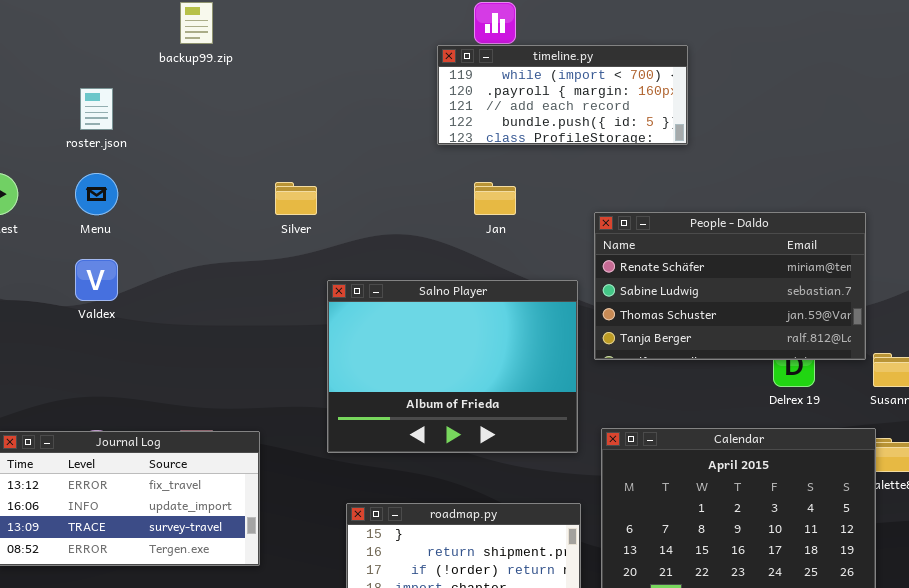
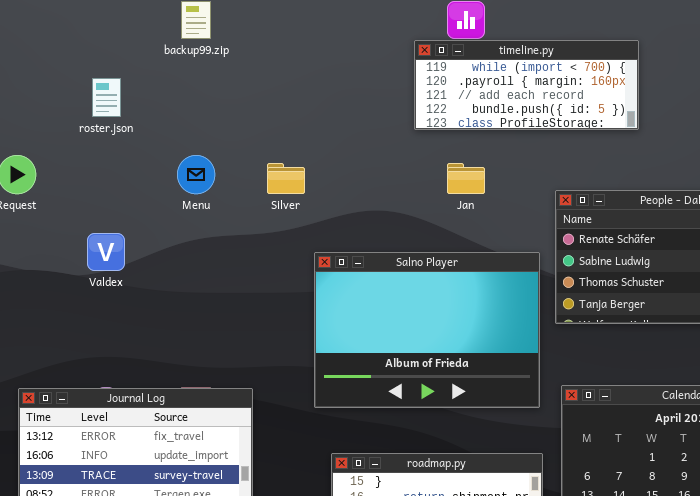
Menu: [75,173,118,215] -> [177,155,215,194], moved

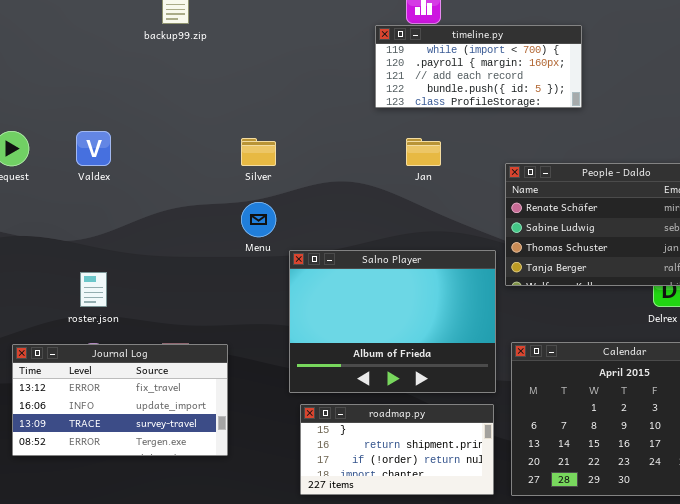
roster.json: [92,78,121,117] -> [80,272,107,307], moved
Menu: [177,155,215,194] -> [241,202,276,237], moved
Valdex: [87,233,125,271] -> [76,131,111,166], moved
Salno Player: [314,252,540,408] -> [289,250,496,393], moved

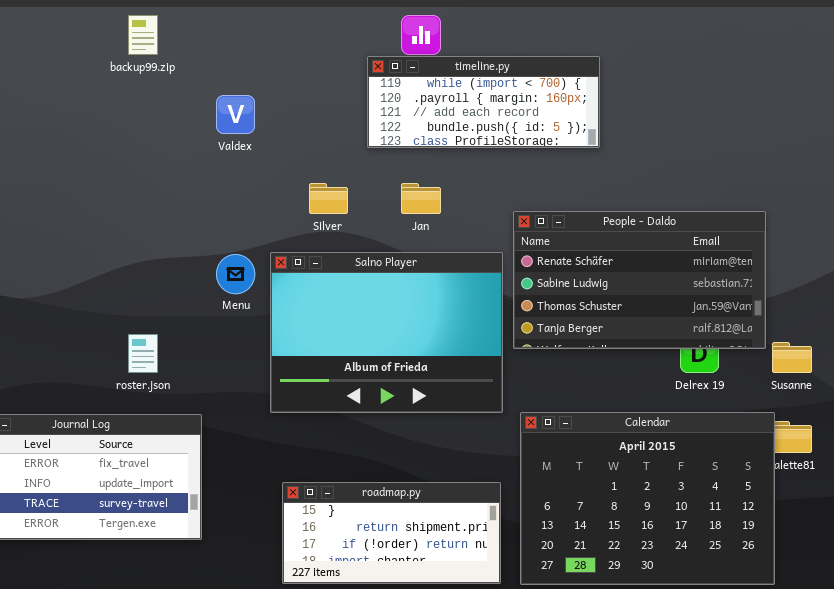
Valdex: [76,131,111,166] -> [216,95,255,134], moved
Silver: [241,138,276,166] -> [309,183,348,214], moved
Salno Player: [289,250,496,393] -> [270,252,503,413], moved
roster.json: [80,272,107,307] -> [128,334,158,373], moved

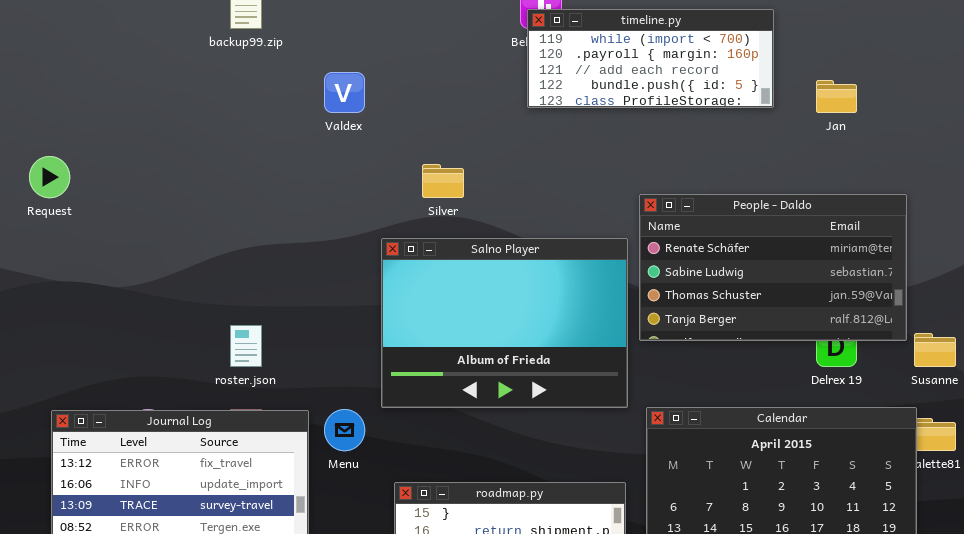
timeline.py: [367,56,600,148] -> [527,9,774,108], moved
Jan: [401,183,441,214] -> [816,80,857,113], moved
Menu: [216,254,255,294] -> [324,409,365,451], moved

